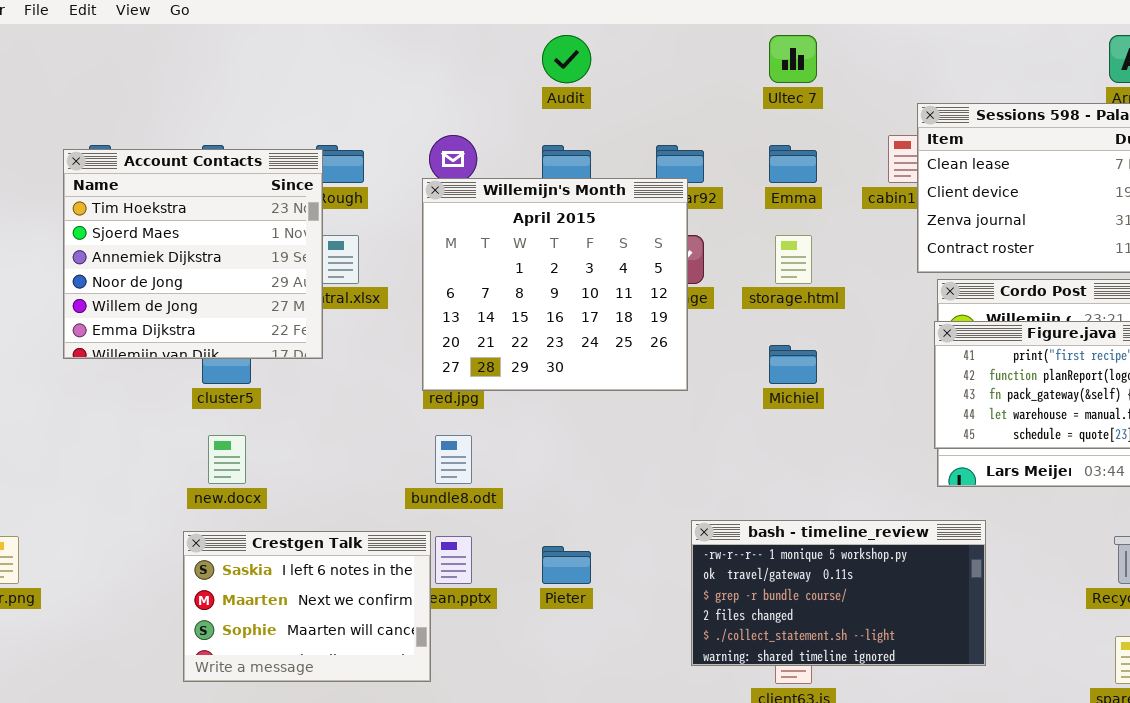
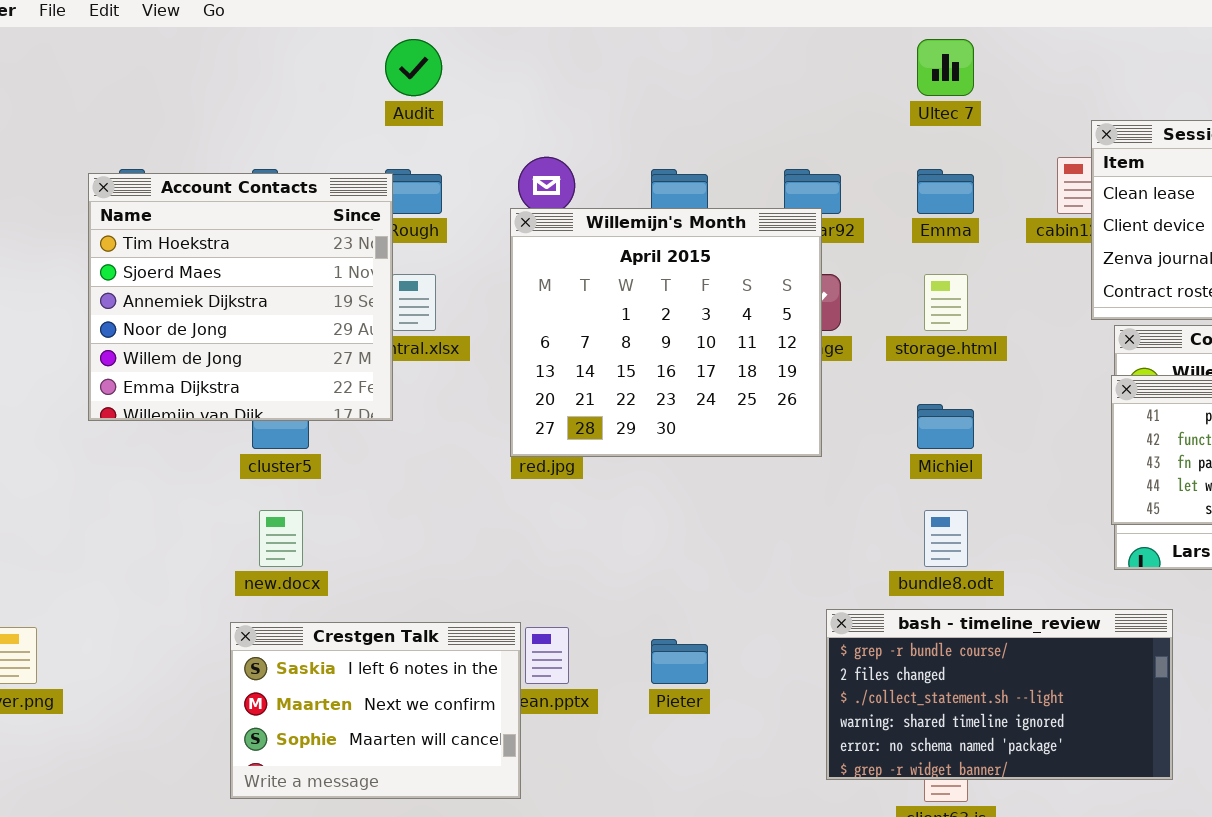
Audit: [542,35,591,83] -> [385,39,442,96], moved
bundle8.odt: [435,435,472,484] -> [924,510,968,567], moved
bash - timeline_review: [691,520,986,666] -> [826,609,1173,780], scrolled down 2 rows

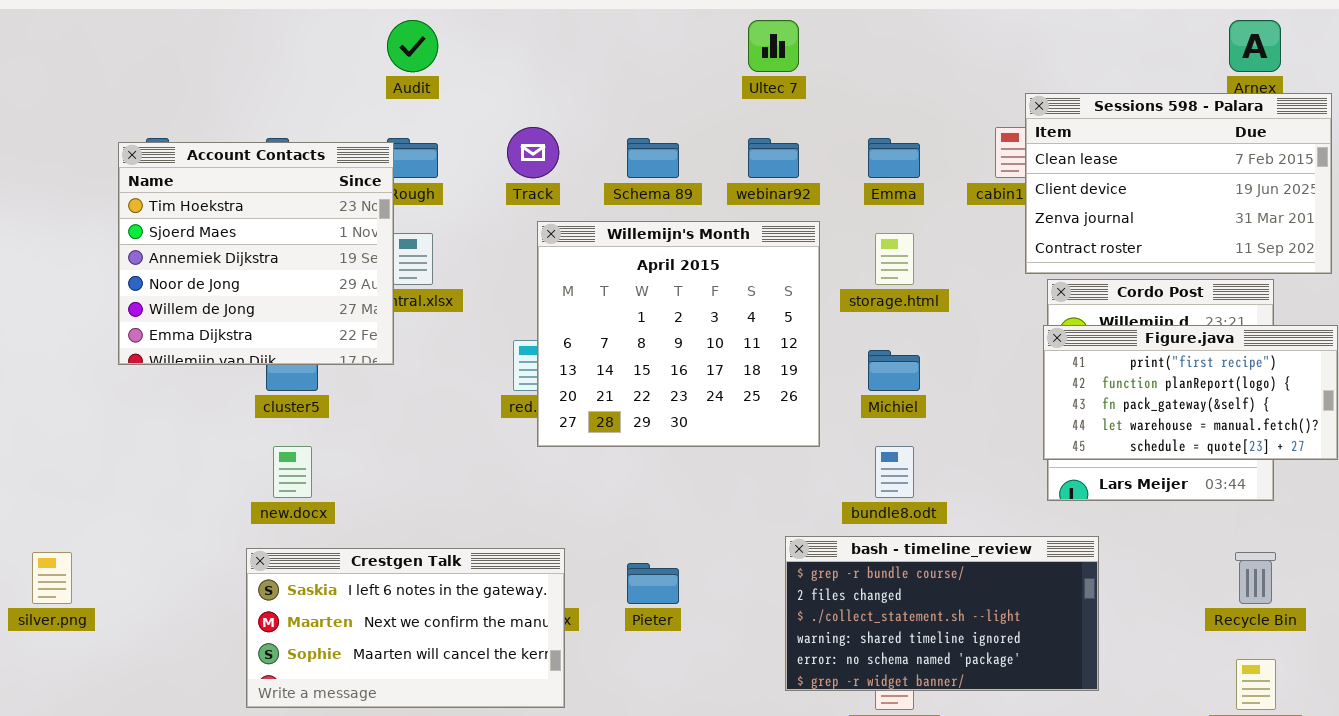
Ultec 7: [917,39,974,96] -> [748,20,799,72], moved
Willemijn's Month: [510,208,822,457] -> [537,221,820,447], moved
Crestgen Talk: [230,622,521,799] -> [246,548,565,708], resized

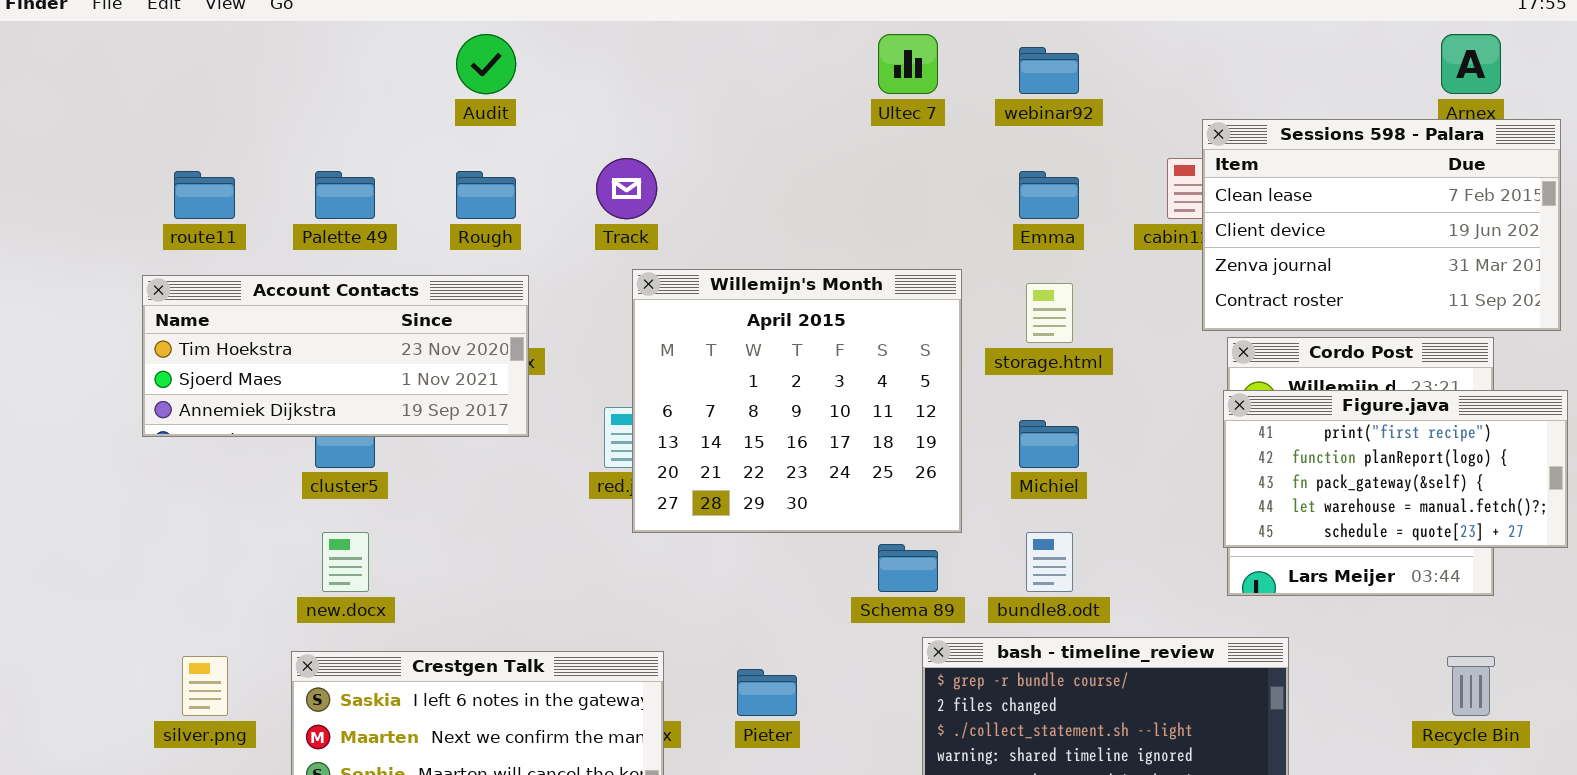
Schema 89: [627,138,679,178] -> [878,544,938,592], moved
webinar92: [748,138,799,178] -> [1019,47,1079,94], moved
Account Contacts: [118,142,394,365] -> [142,275,529,437], resized
silver.png: [32,552,72,604] -> [182,656,228,716], moved

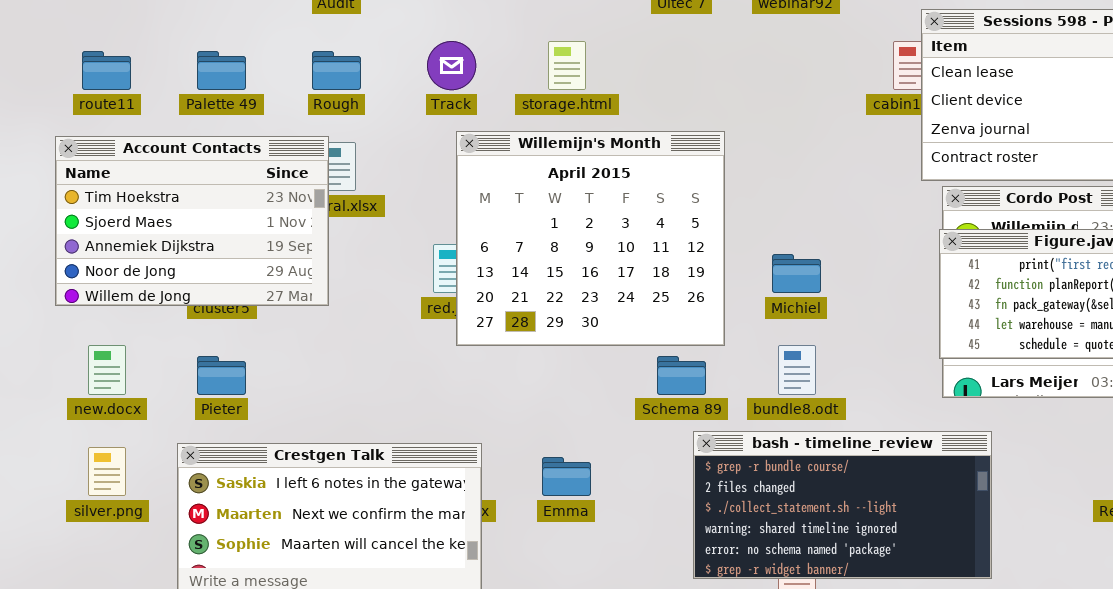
Emma: [1019,171,1079,219] -> [542,457,591,496], moved
Account Contacts: [142,275,529,437] -> [55,136,329,306], resized
storage.html: [1026,283,1073,343] -> [548,41,586,90], moved
new.docx: [322,532,369,592] -> [88,345,126,395], moved
Pieter: [737,669,797,716] -> [197,356,246,395], moved

